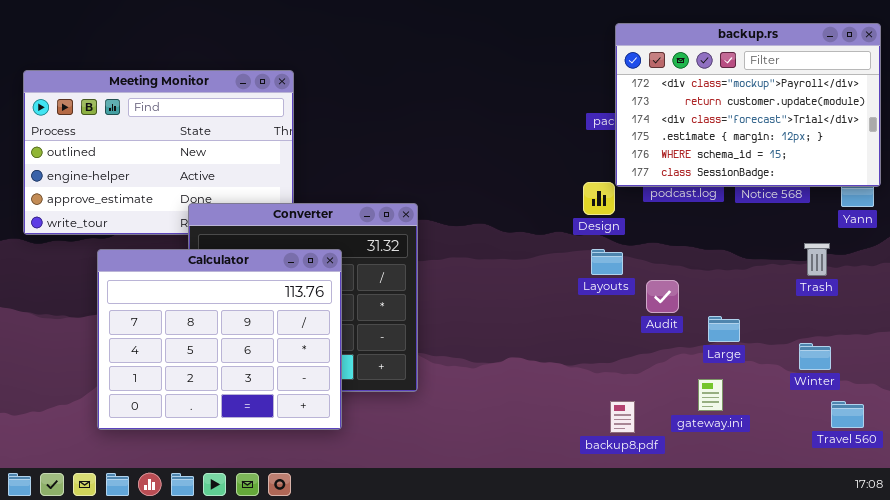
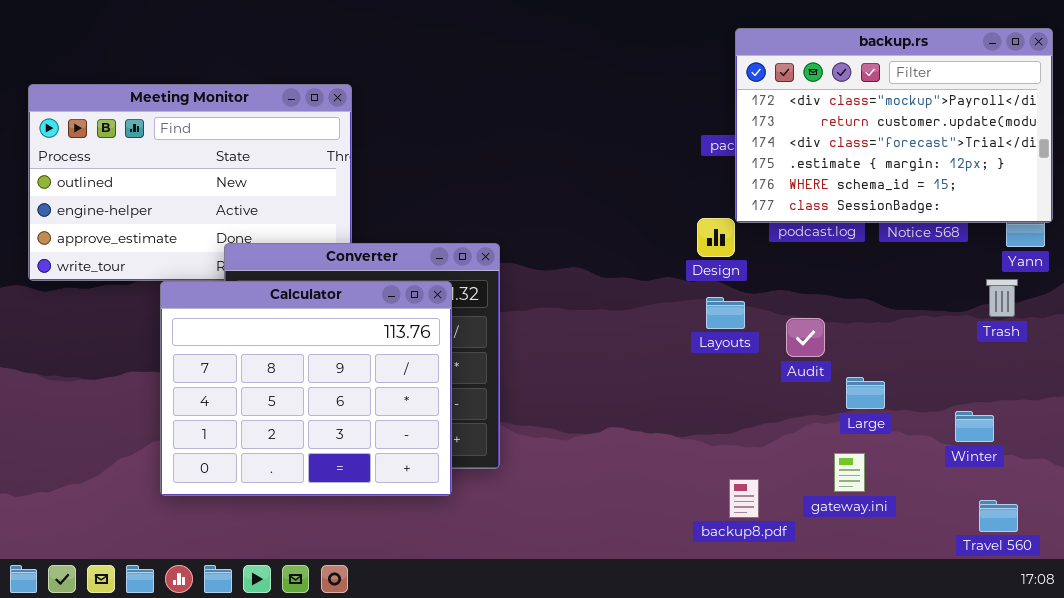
Trash: [804,243,830,276] -> [986,279,1018,317], moved
Calculator: [97,249,342,430] -> [160,281,452,496], moved
Audit: [646,280,679,313] -> [786,318,825,357], moved
Travel 560: [831,401,864,428] -> [979,500,1018,532], moved

